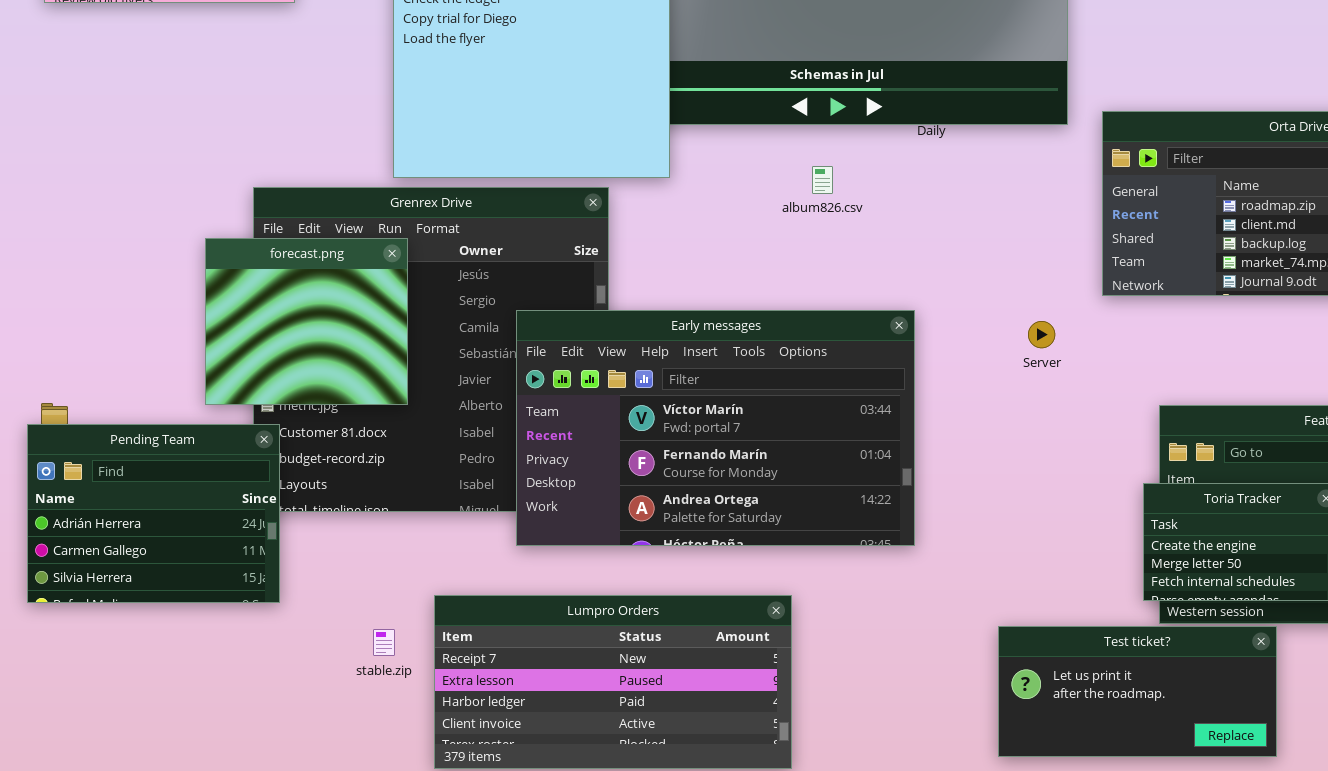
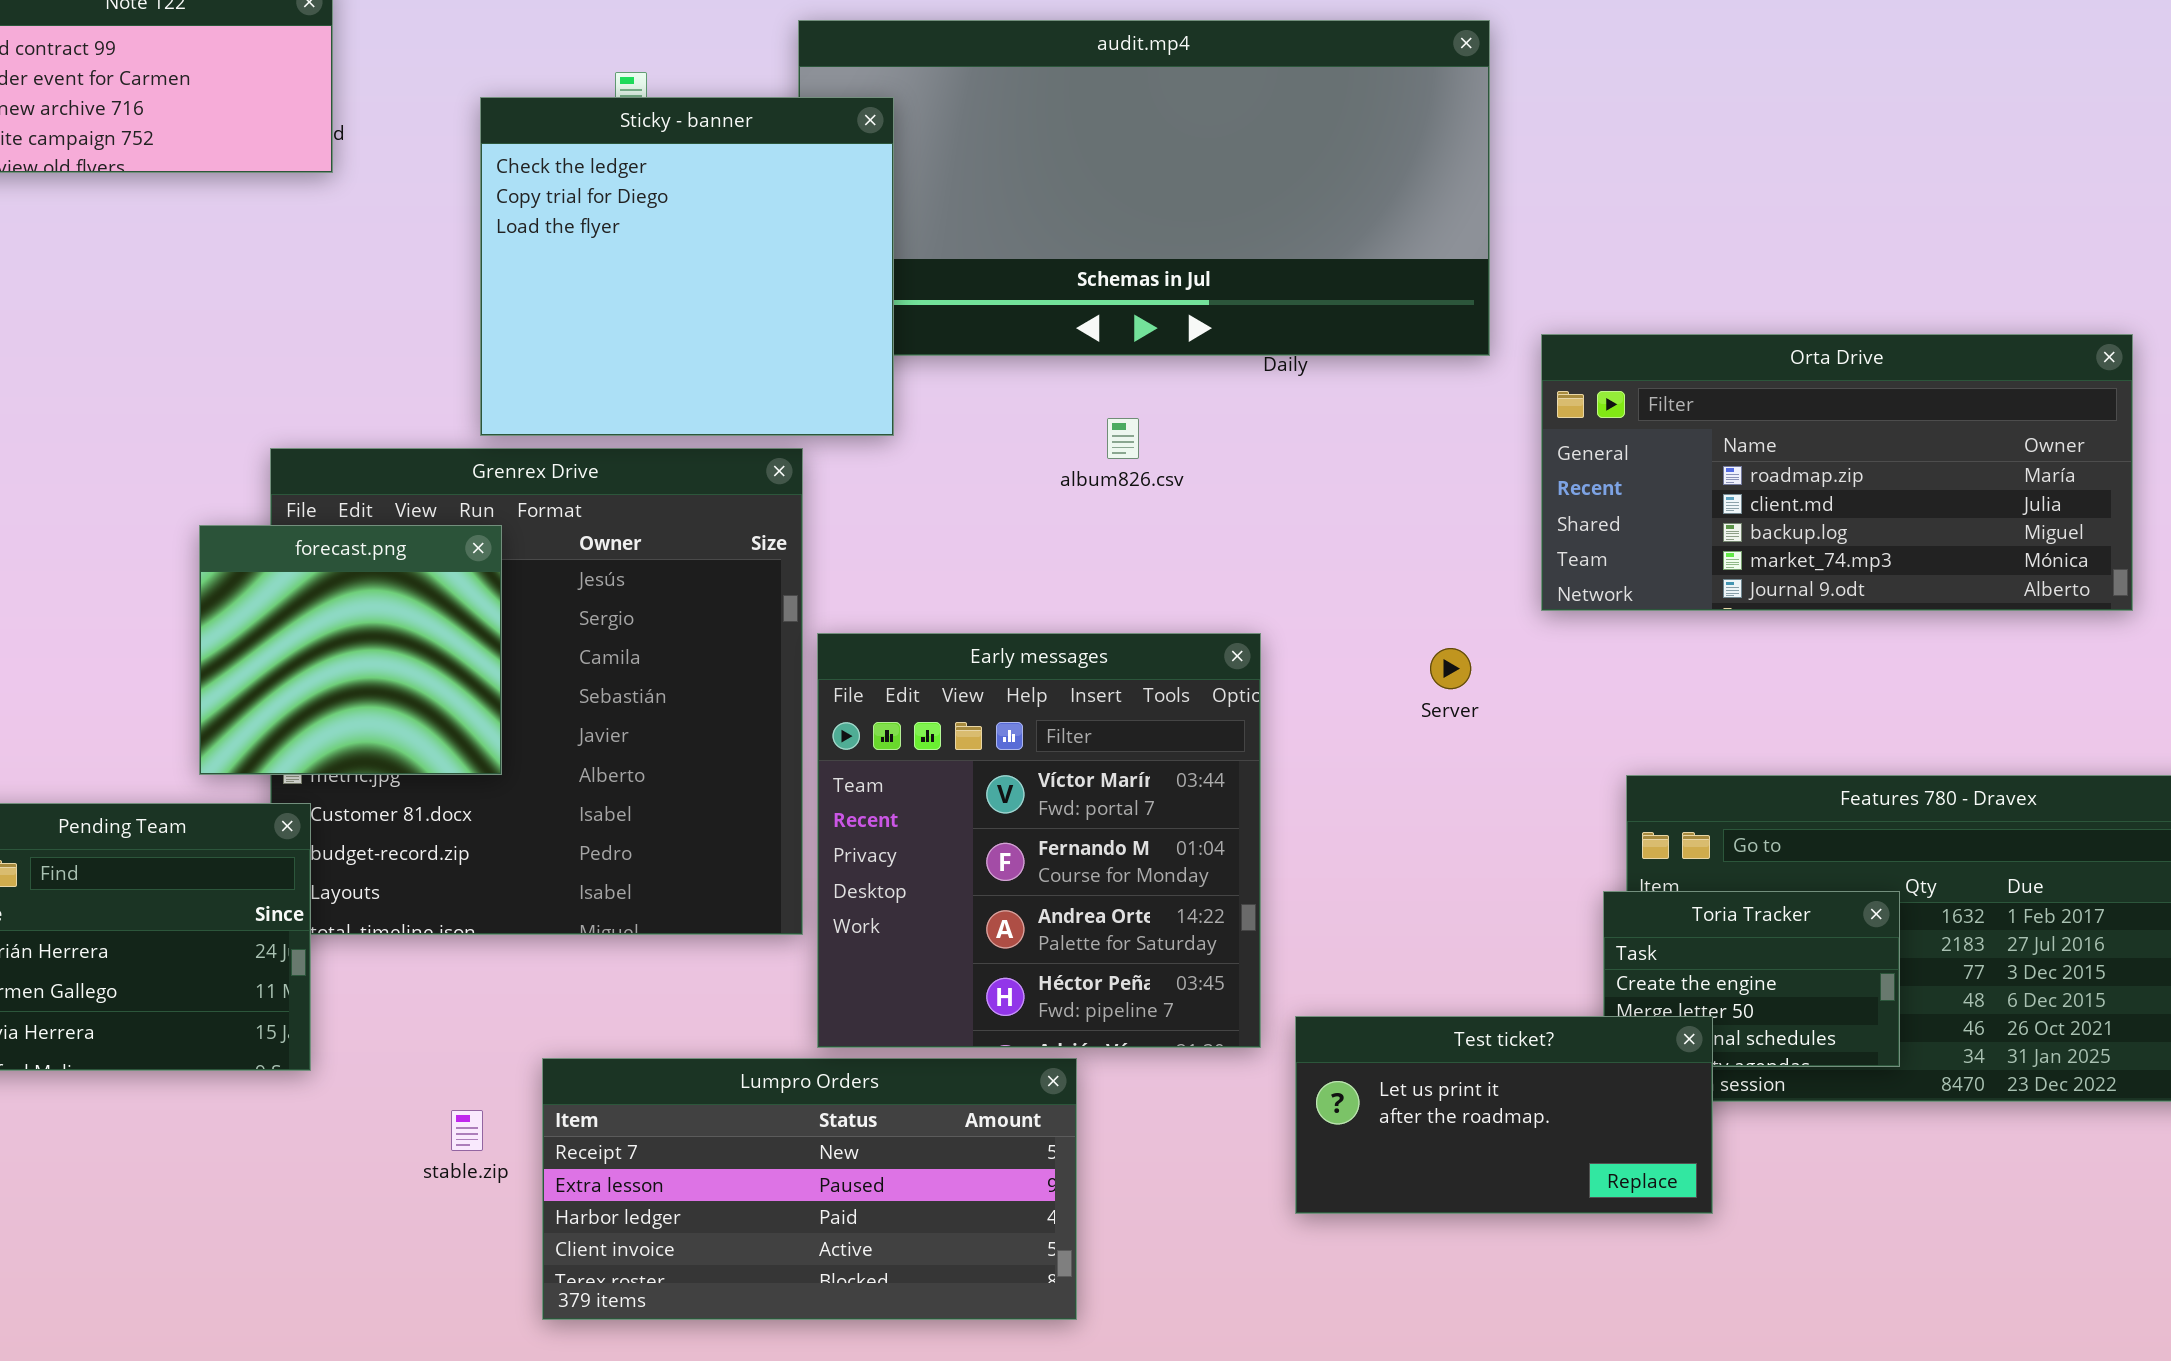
Early messages: [516,310,915,546] -> [817,633,1261,1048], resized
Test ticket?: [998,626,1277,757] -> [1295,1016,1713,1214], moved

